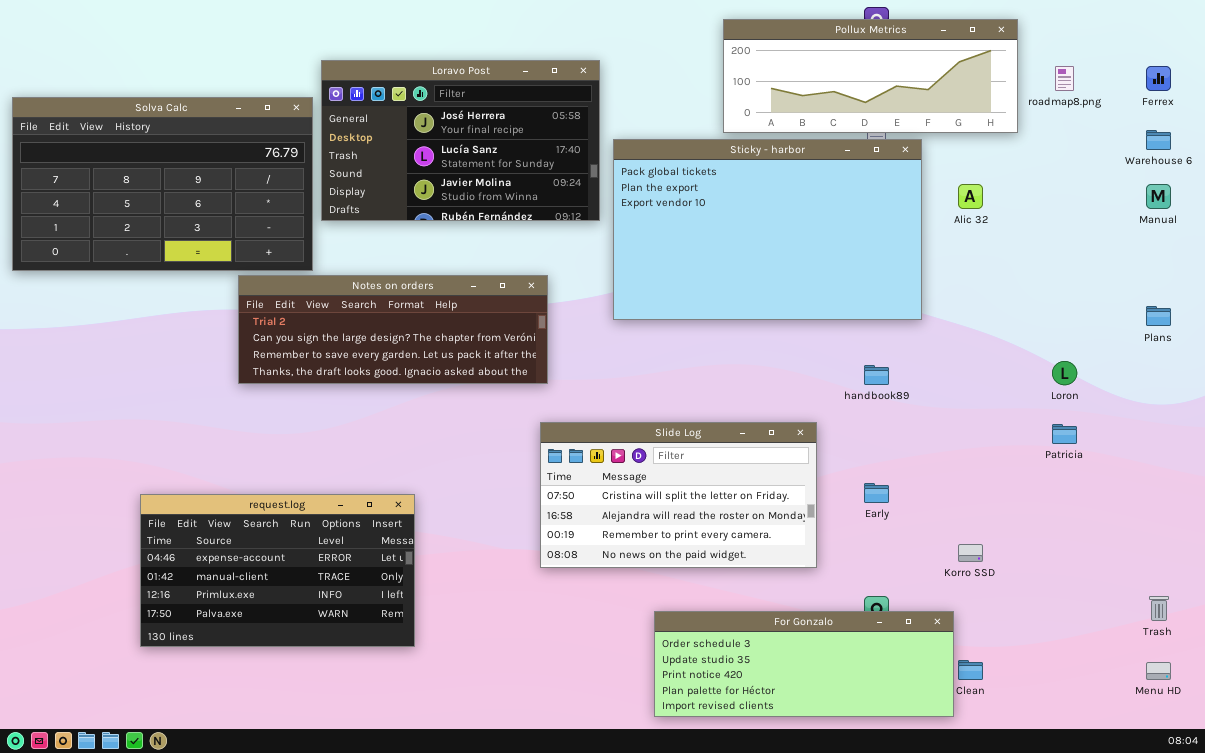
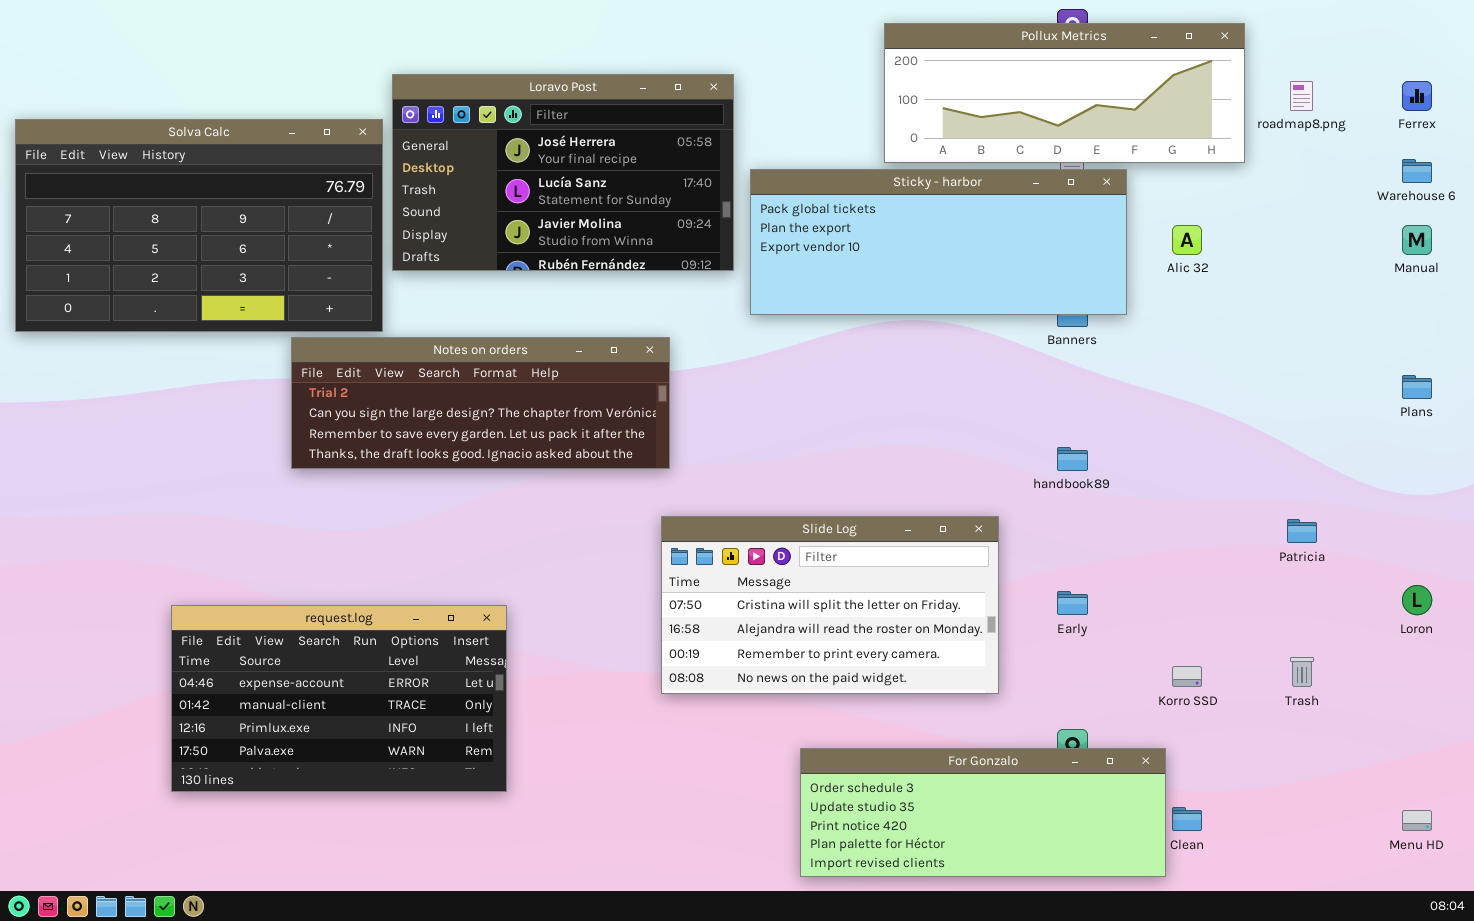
Sticky - harbor: [613,139,922,320] -> [750,169,1127,315], resized
Loron: [1052,361,1077,385] -> [1402,585,1432,615], moved
Trash: [1149,596,1169,621] -> [1290,657,1314,687], moved

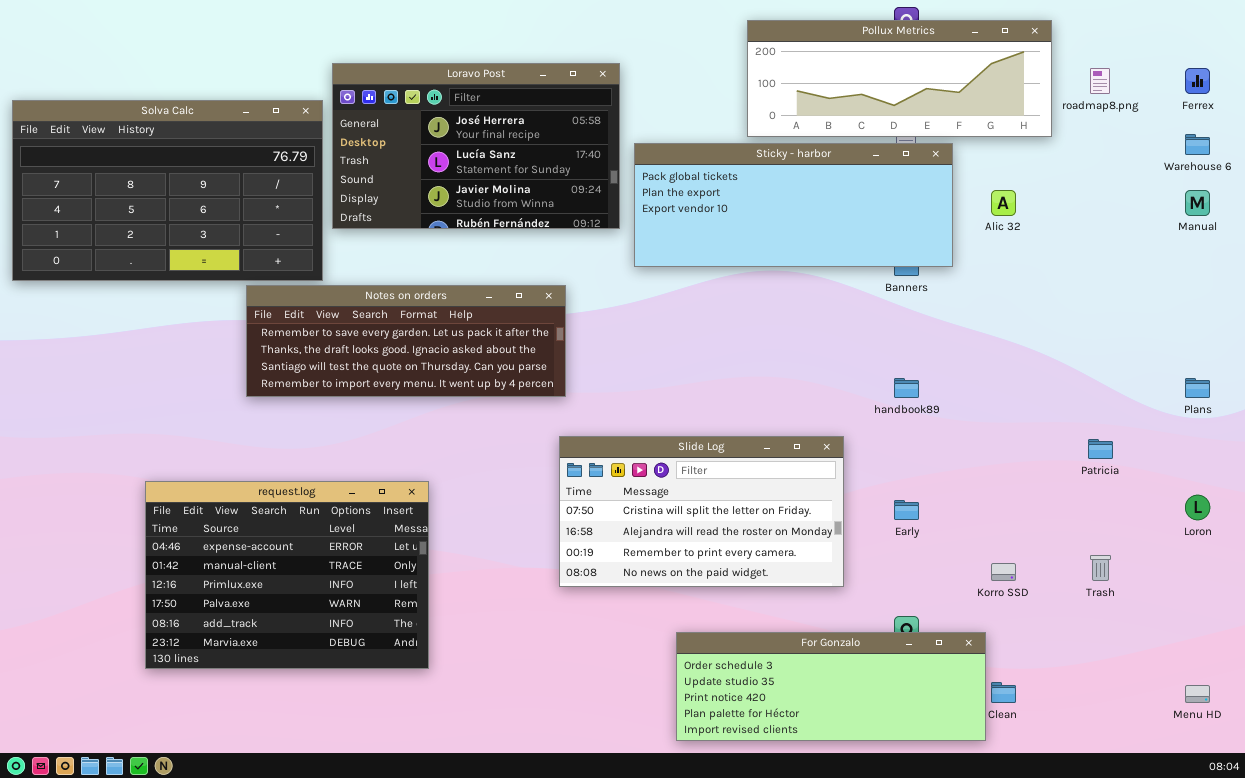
Notes on orders: [291,337,670,469] -> [246,285,566,397], scrolled down 2 rows
Plans: [1402,375,1432,399] -> [1185,378,1210,398], moved
request.log: [171,605,507,792] -> [145,481,429,669], resized

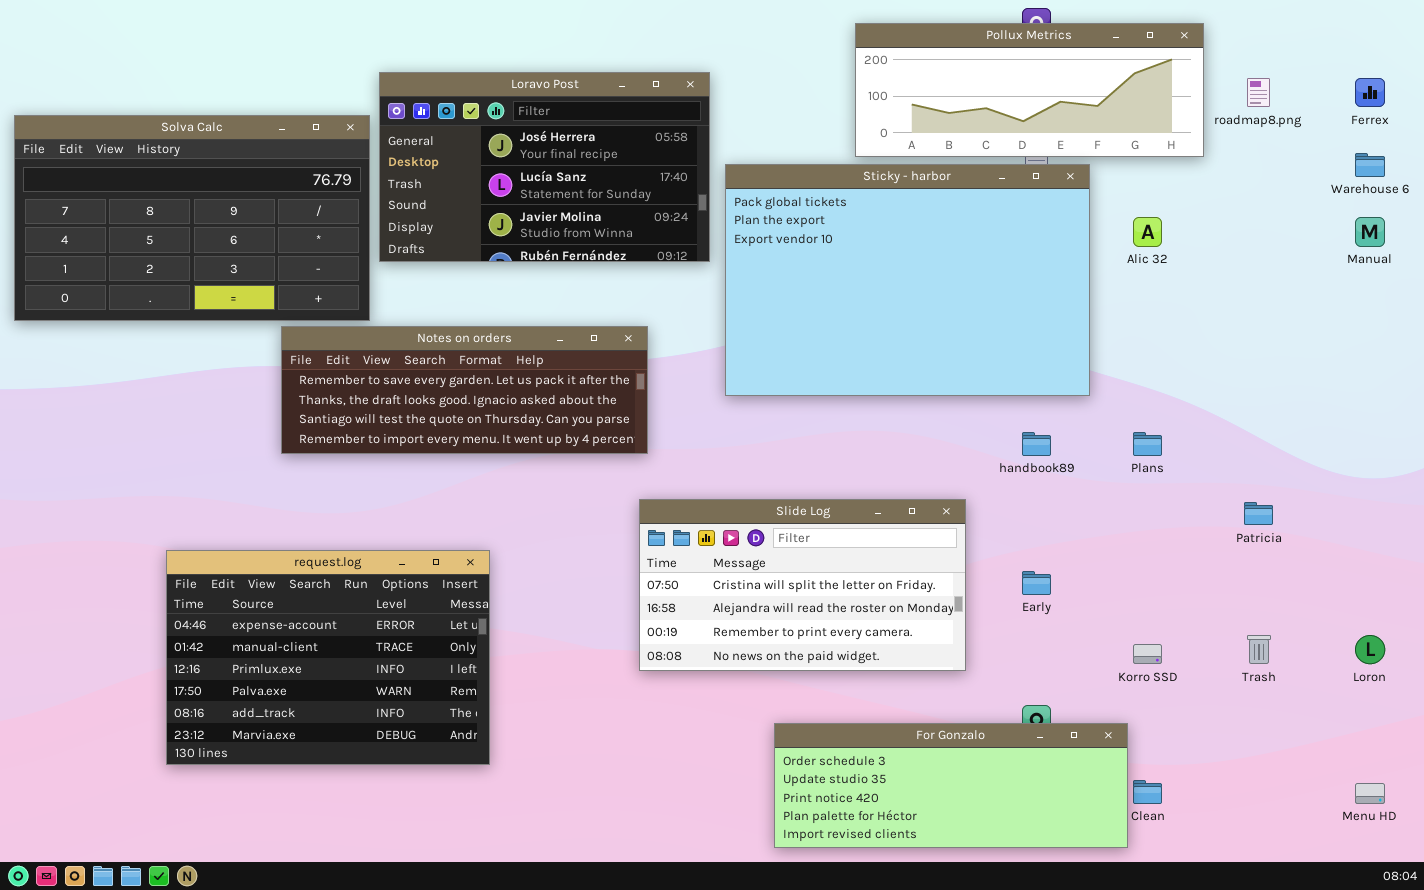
Sticky - harbor: [634,143,953,267] -> [725,164,1090,396], resized
Plans: [1185,378,1210,398] -> [1133,432,1162,456], moved
Loron: [1185,495,1210,520] -> [1355,635,1385,664], moved

